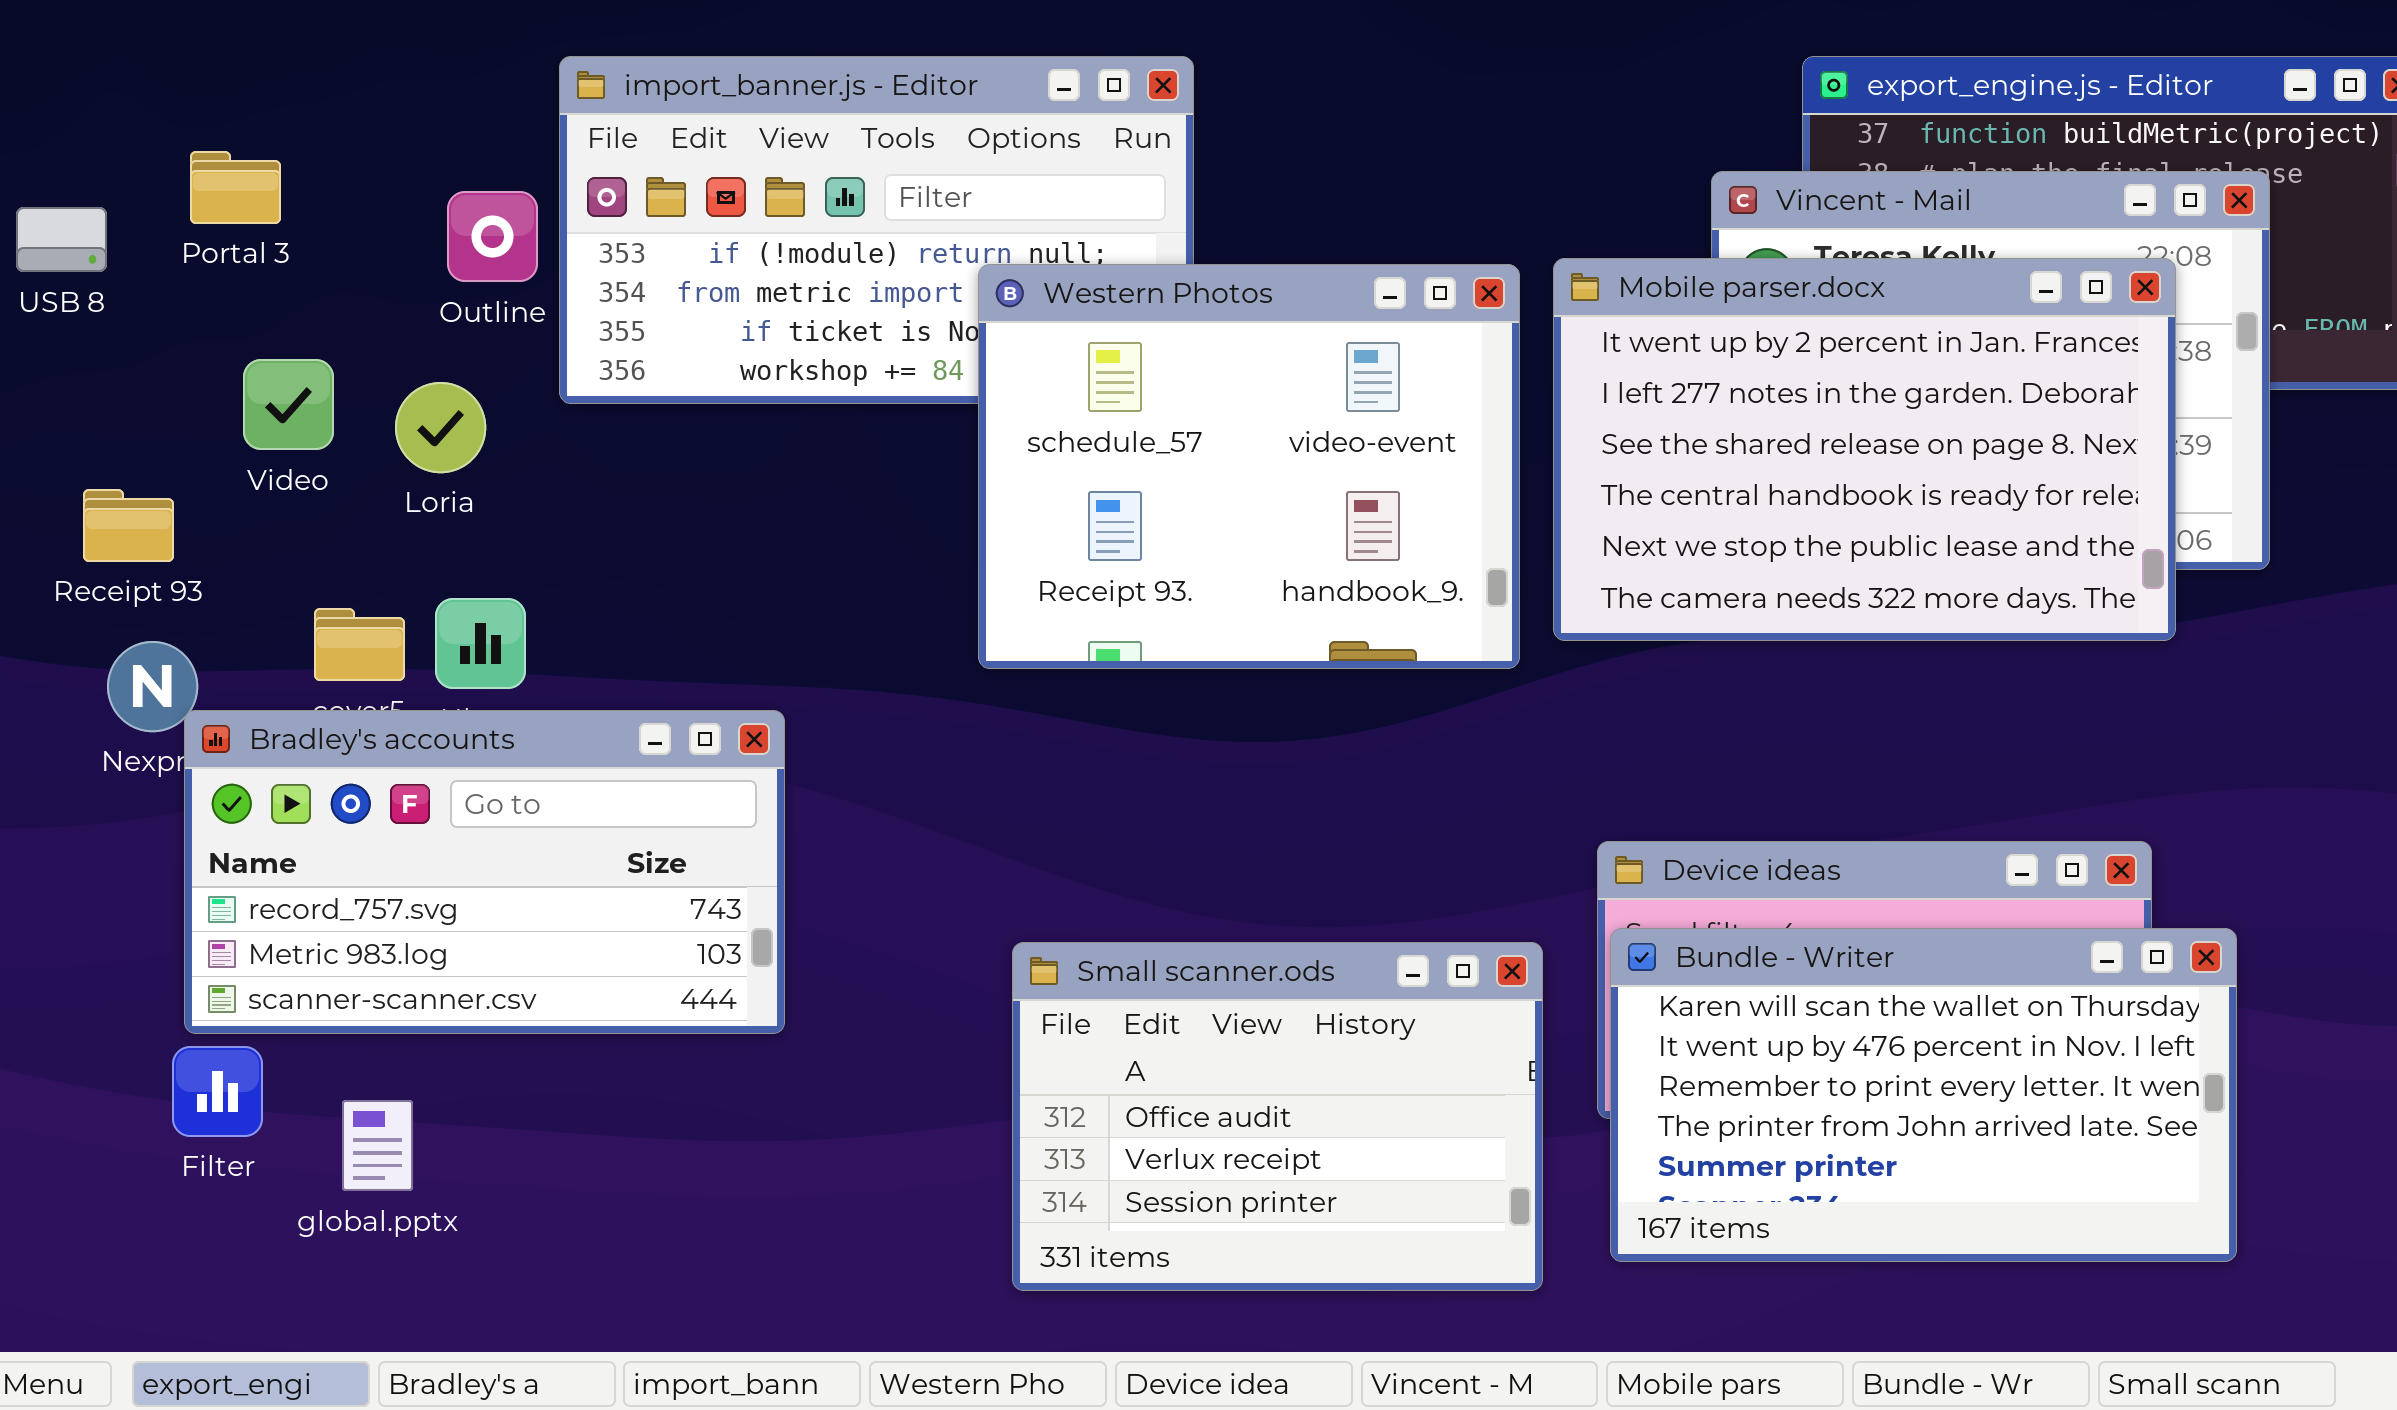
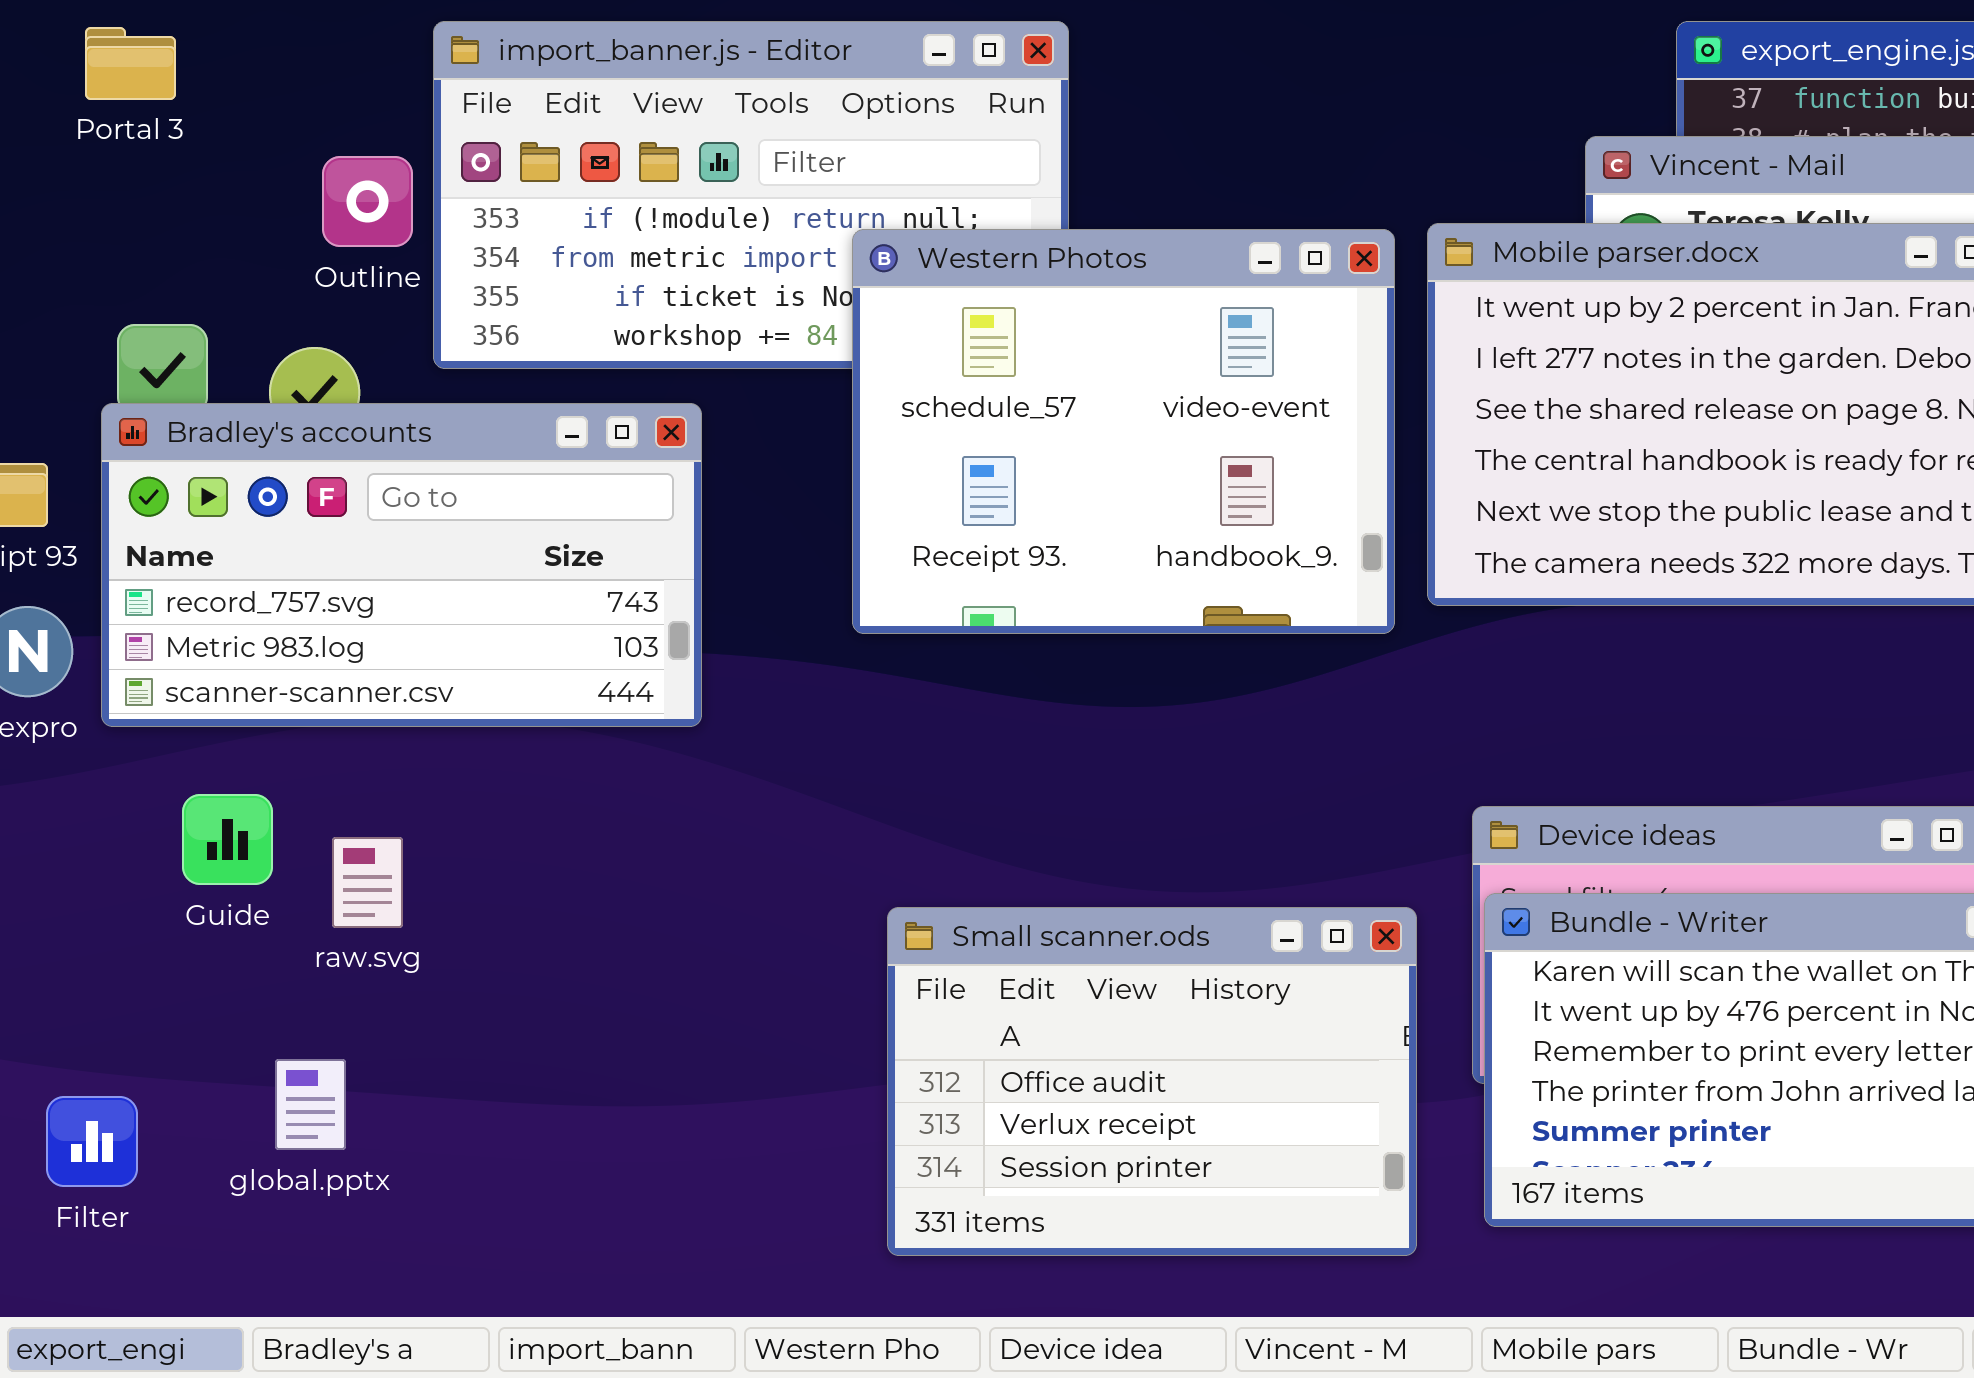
Portal 3: [190,151,281,224] -> [85,27,176,100], moved
Bradley's accounts: [184,710,785,1034] -> [101,403,702,727], moved
Filter: [172,1046,263,1137] -> [46,1096,138,1187], moved
global.pptx: [342,1100,413,1191] -> [275,1059,346,1150], moved

